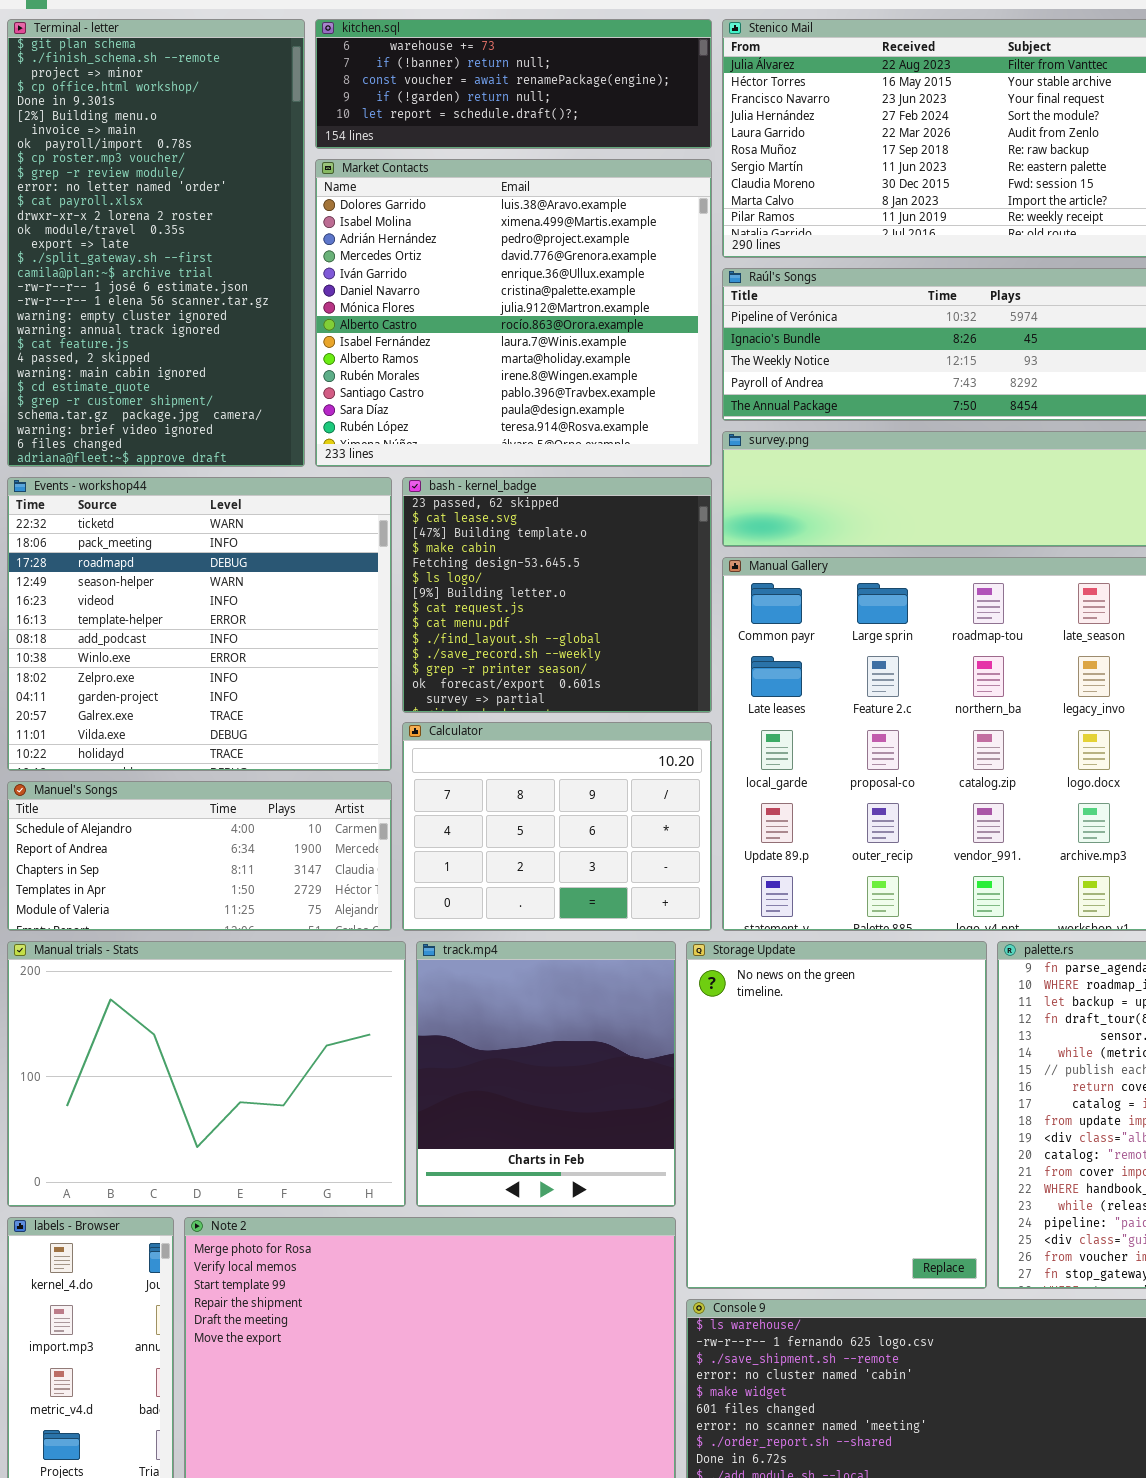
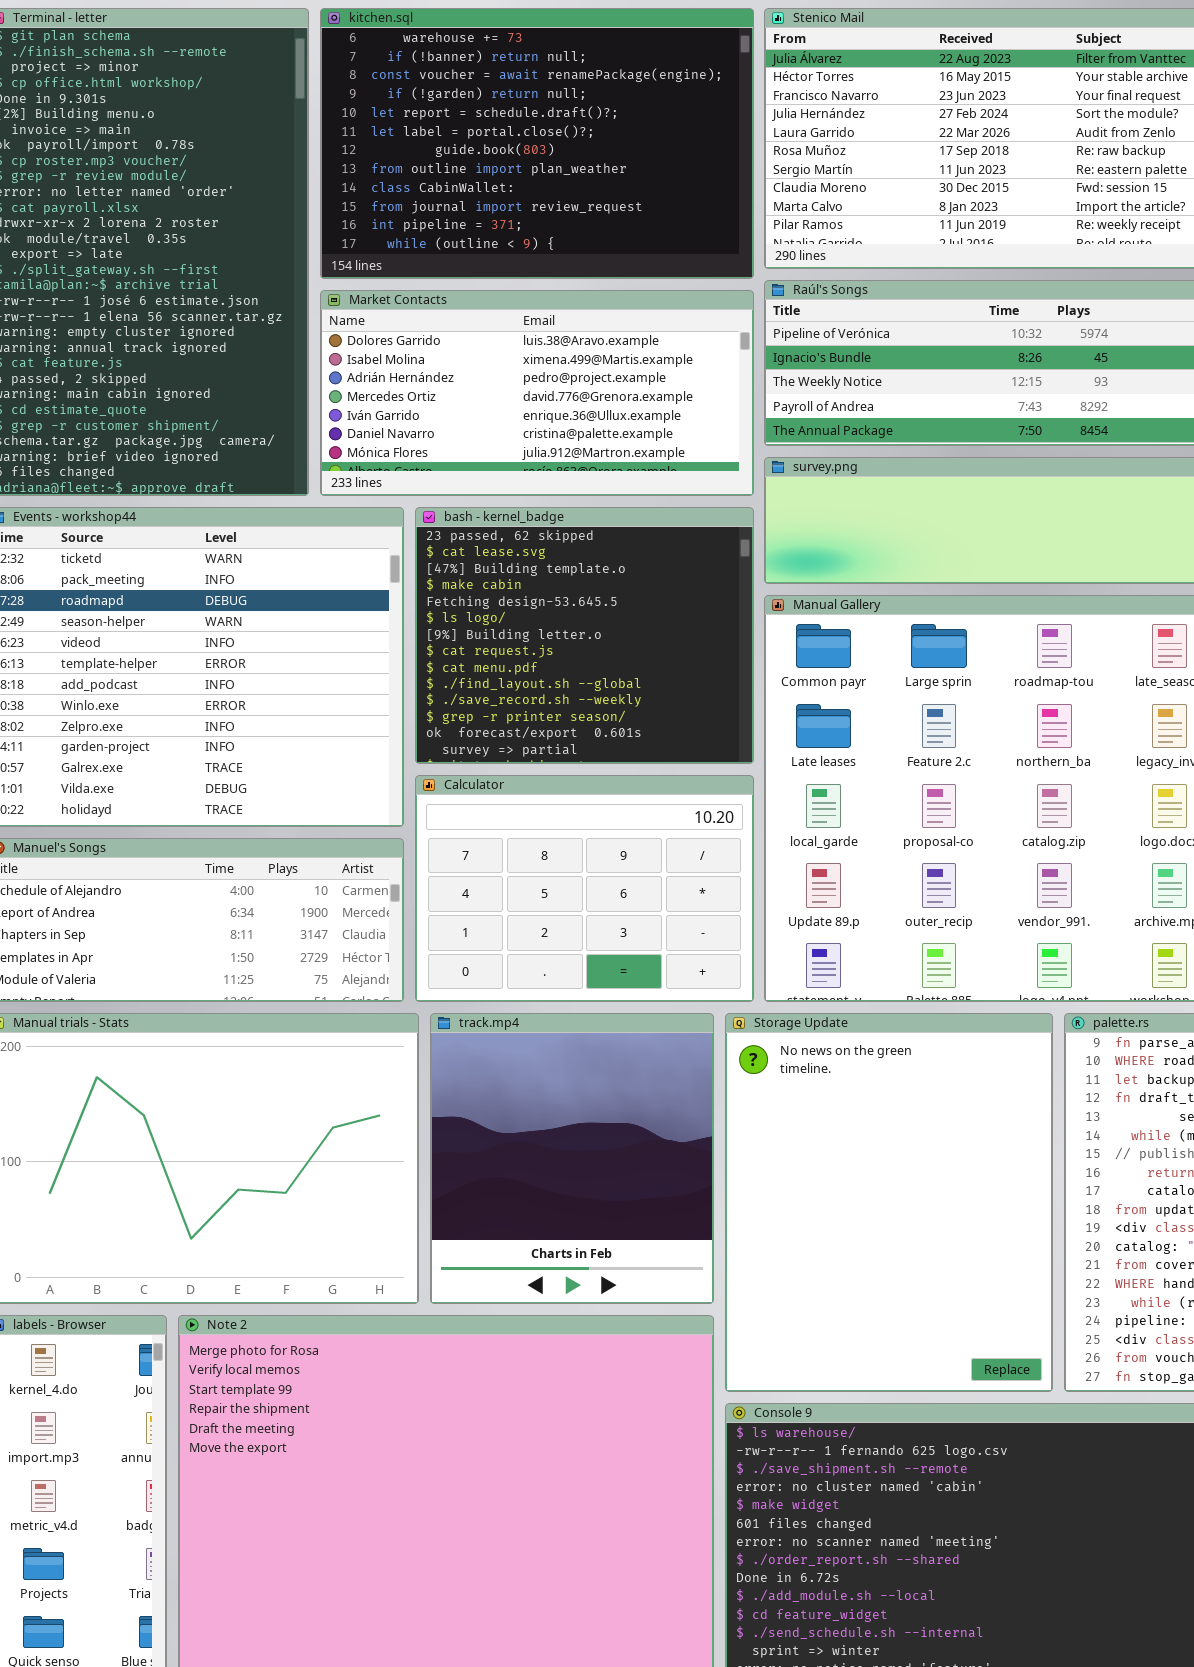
kitchen.sql: [315,19,712,149] -> [320,8,754,279], resized
Market Contacts: [315,159,712,467] -> [320,290,754,496], resized

